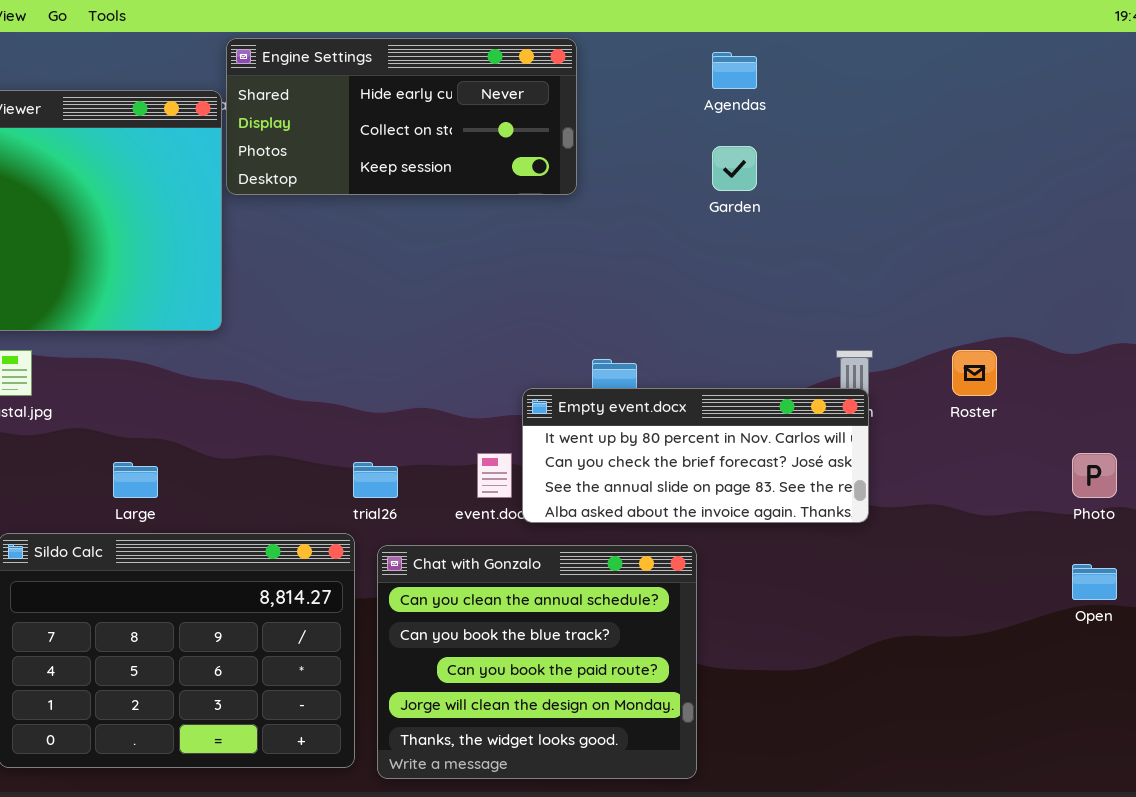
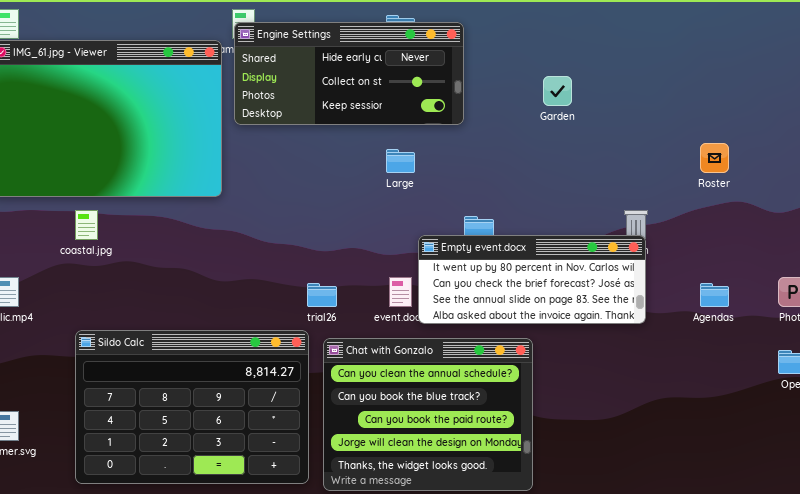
Engine Settings: [226,38,577,195] -> [234,22,464,125], moved
Agendas: [712,52,757,89] -> [700,283,729,307], moved
Roster: [952,350,997,396] -> [700,143,729,173], moved
Large: [113,462,158,498] -> [386,149,415,173], moved

